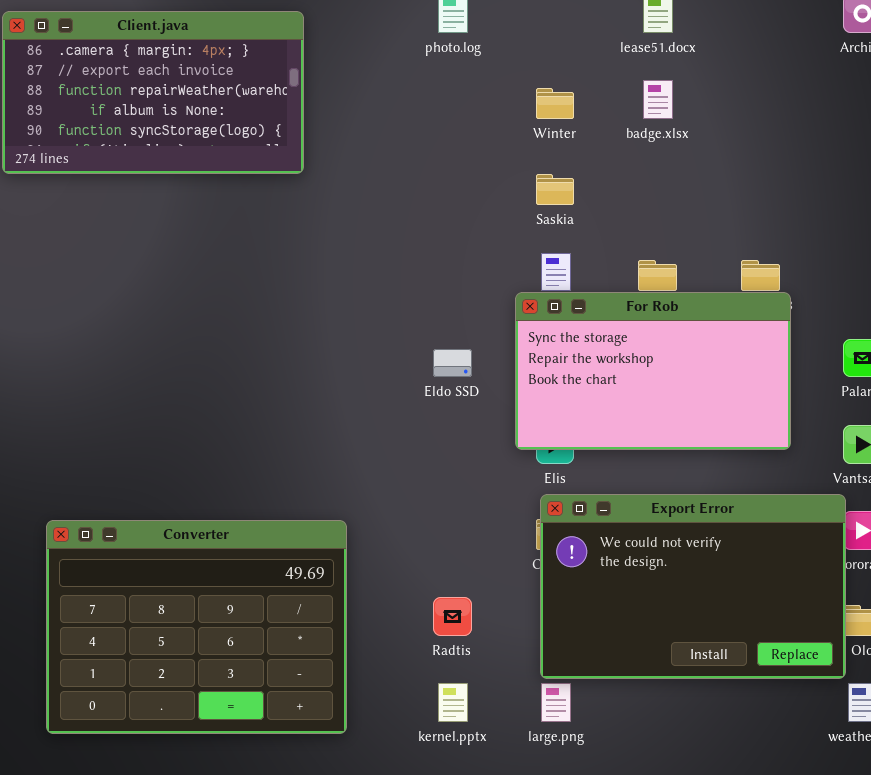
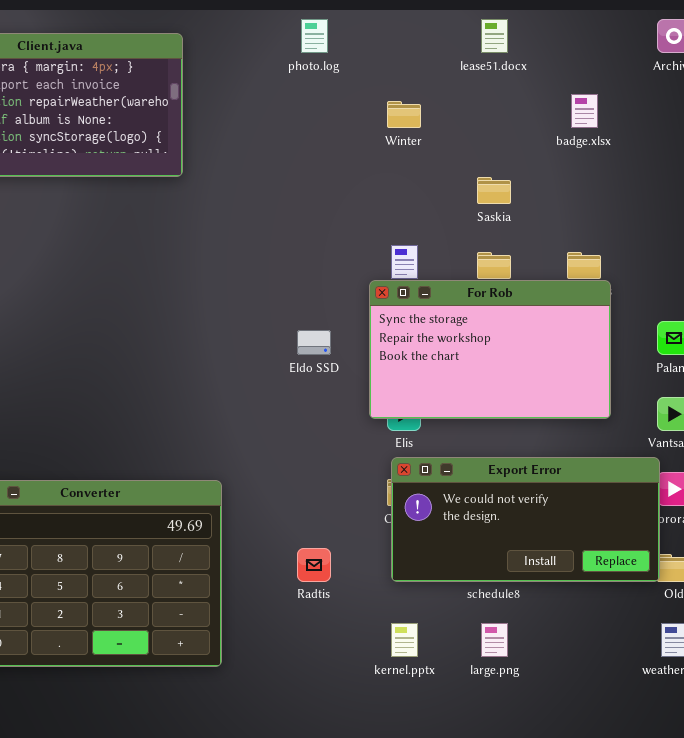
badge.xlsx: [643,80,673,119] -> [571,94,598,128], moved
Saskia: [536,174,574,205] -> [477,177,511,204], moved
Export Error: [540,494,846,679] -> [391,457,660,582], resized
kernel.pptx: [438,683,468,722] -> [391,623,418,657], moved
large.png: [541,683,571,722] -> [481,623,508,657], moved

